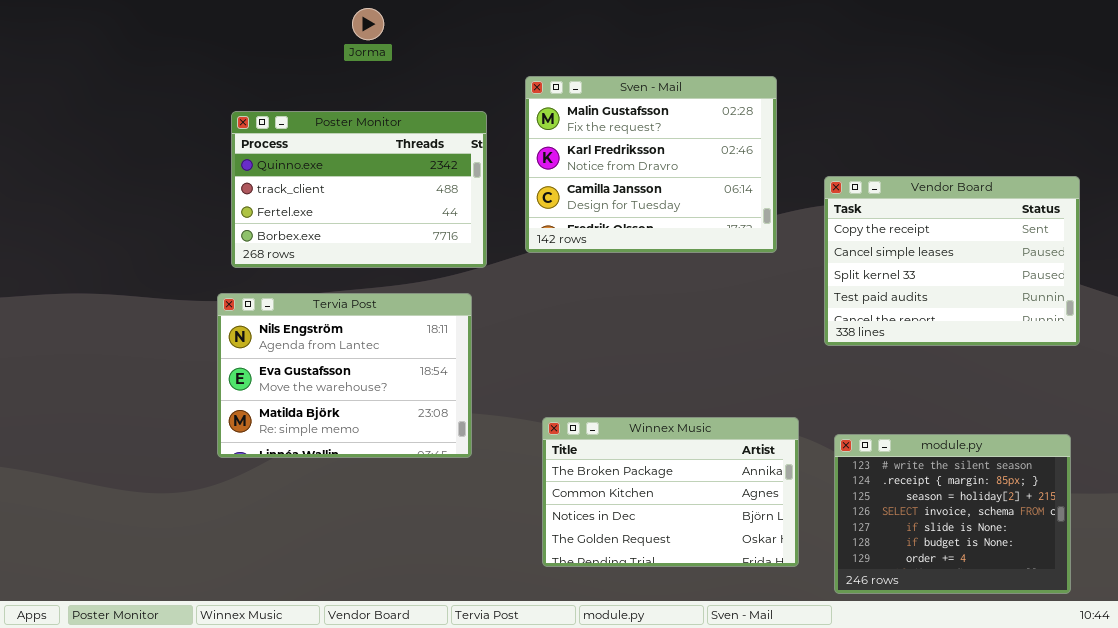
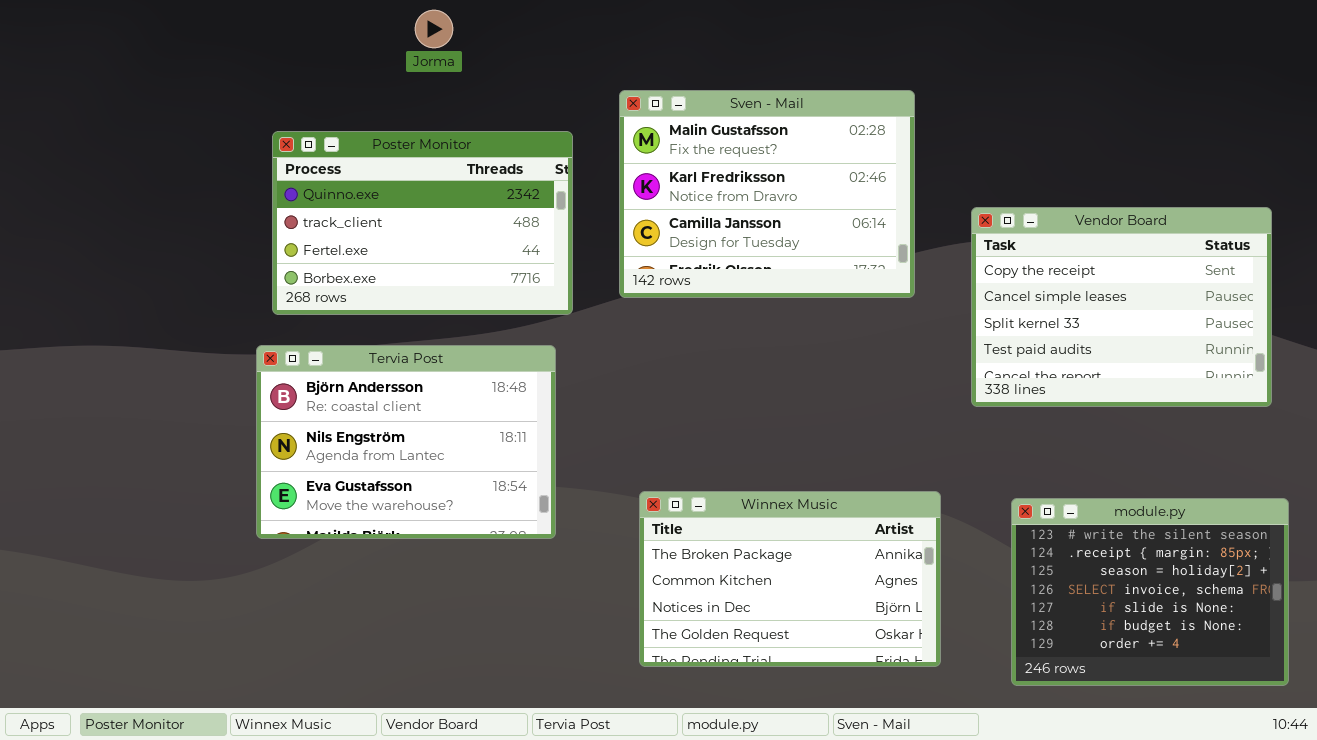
Tervia Post: [217,293,472,458] -> [256,345,556,539], scrolled up 1 row
module.py: [834,434,1071,594] -> [1011,498,1289,686], moved

